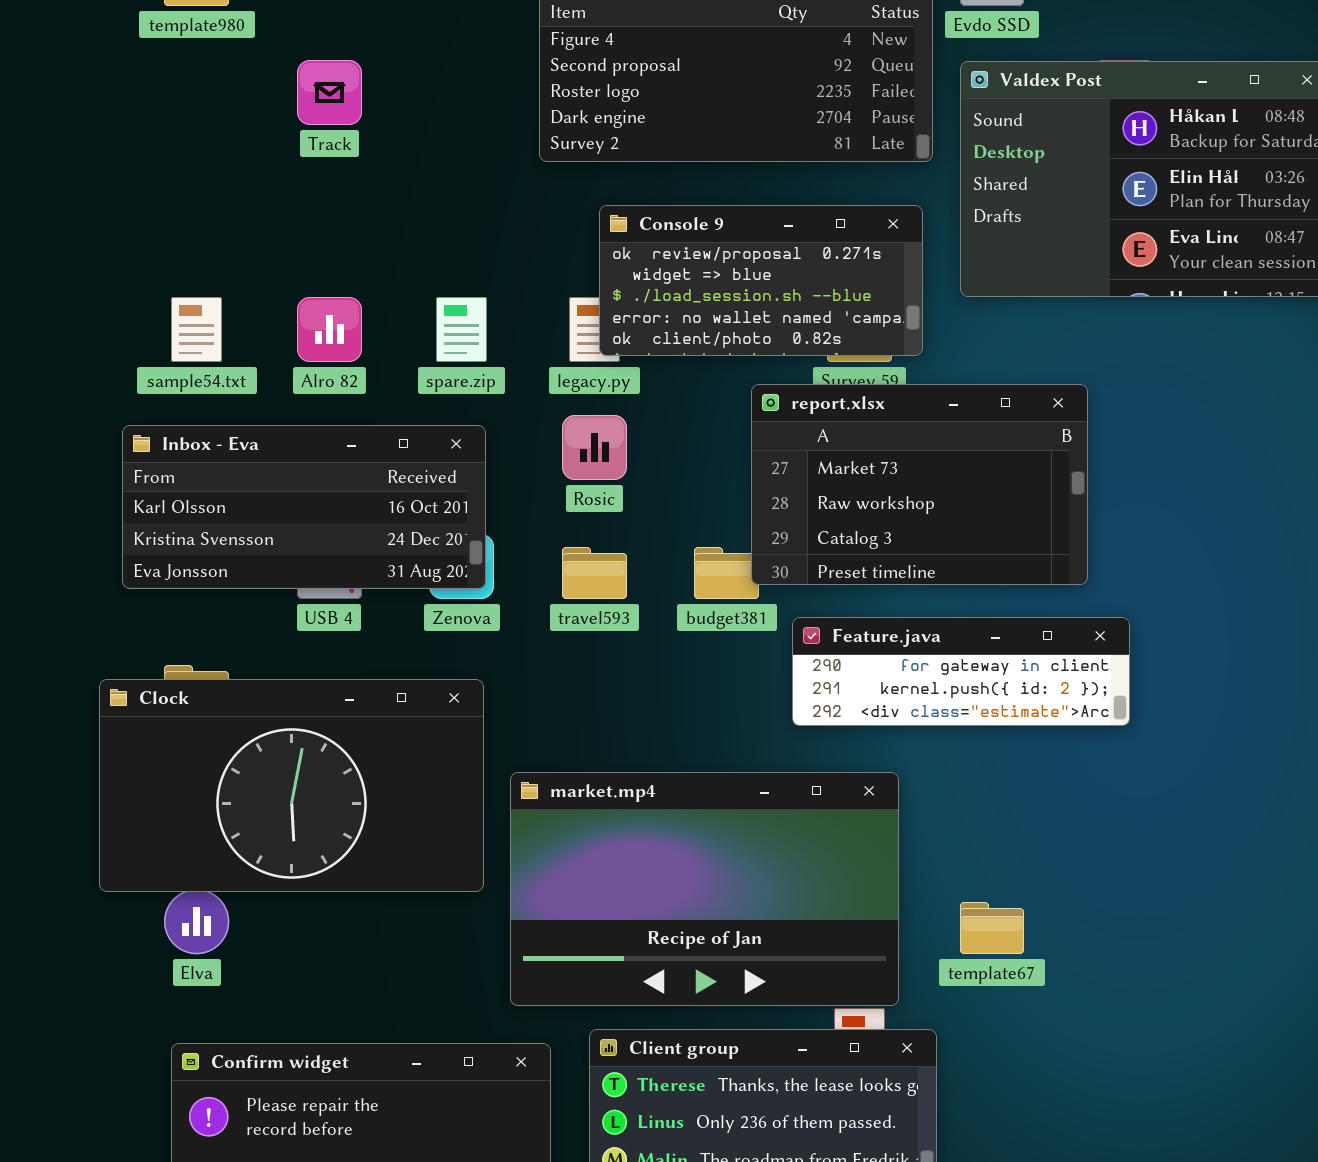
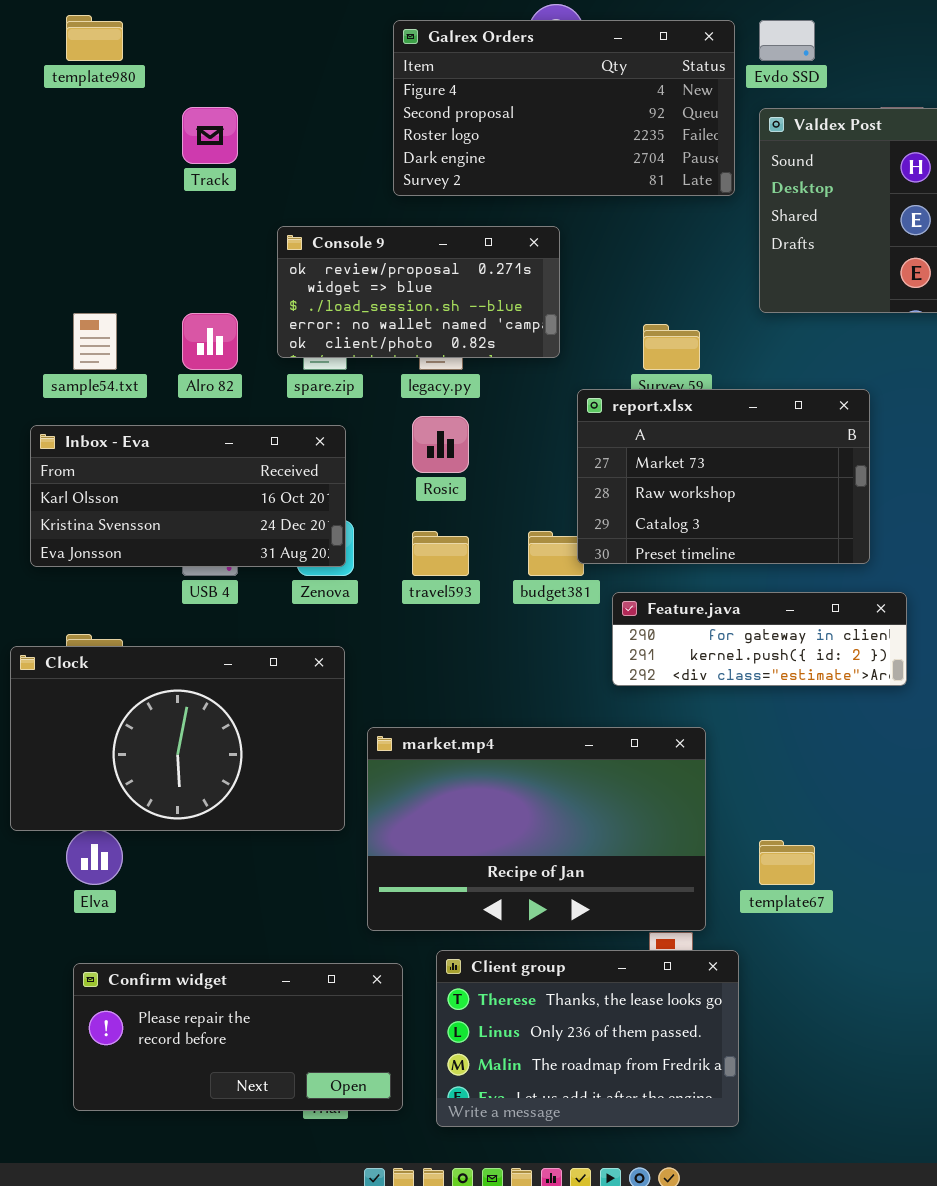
Console 9: [599,205,923,356] -> [277,226,560,358], moved

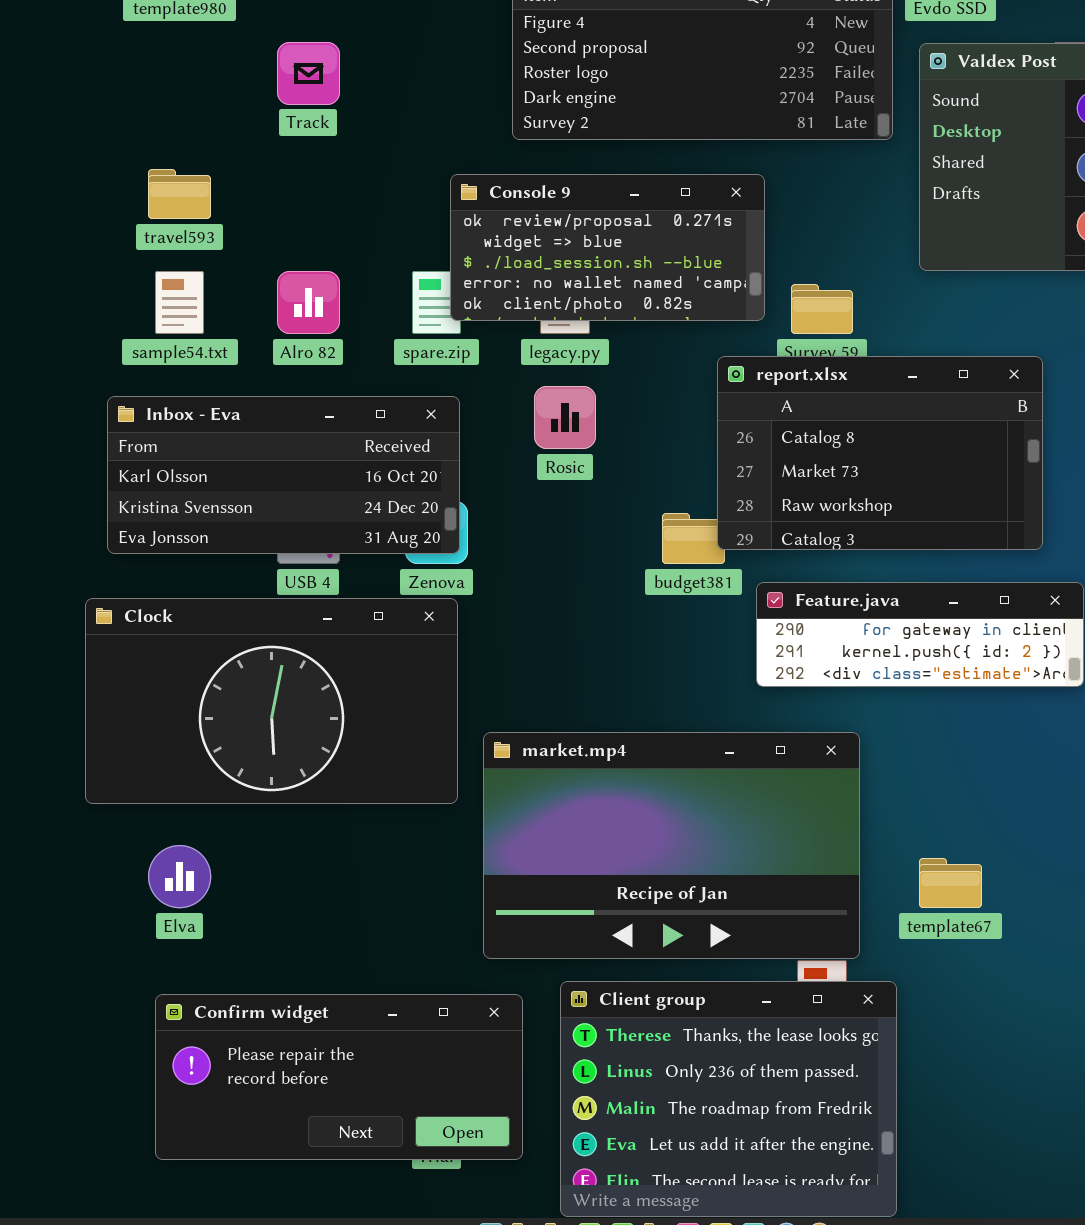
Console 9: [277,226,560,358] -> [450,174,765,321], moved
report.xlsx: [577,389,870,564] -> [717,356,1043,550], scrolled up 1 row
travel593: [412,531,469,576] -> [148,169,211,219], moved
Clock: [10,646,345,831] -> [85,598,458,804], moved
Client group: [436,950,739,1127] -> [560,981,897,1217], resized

